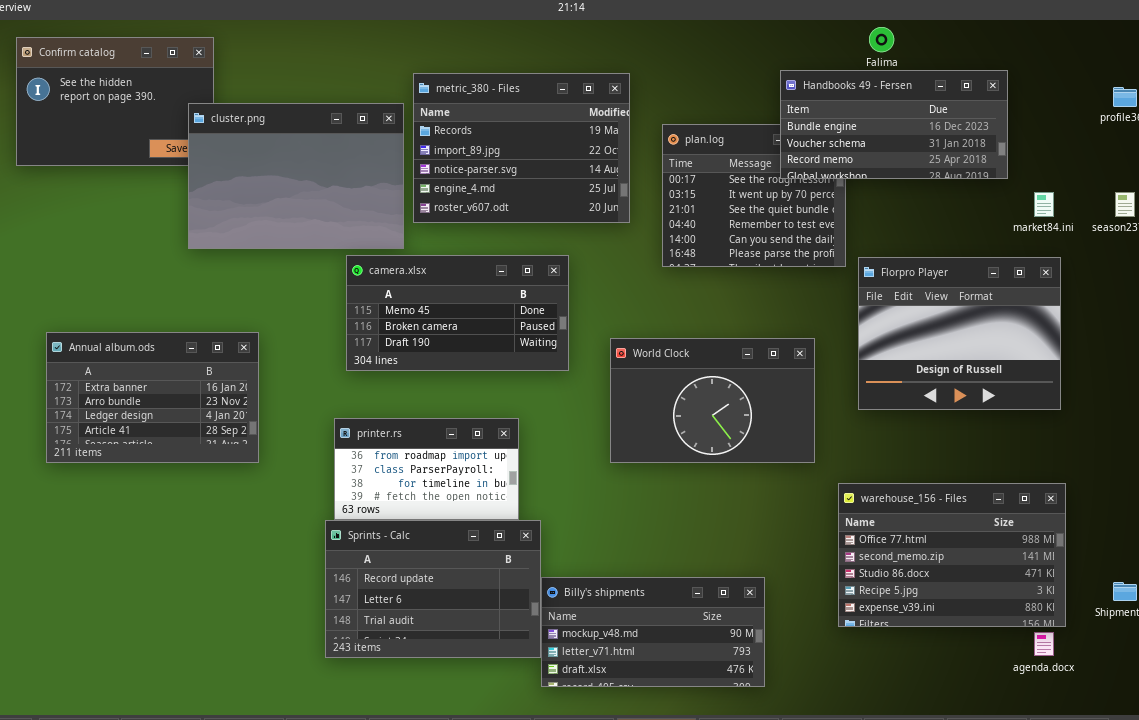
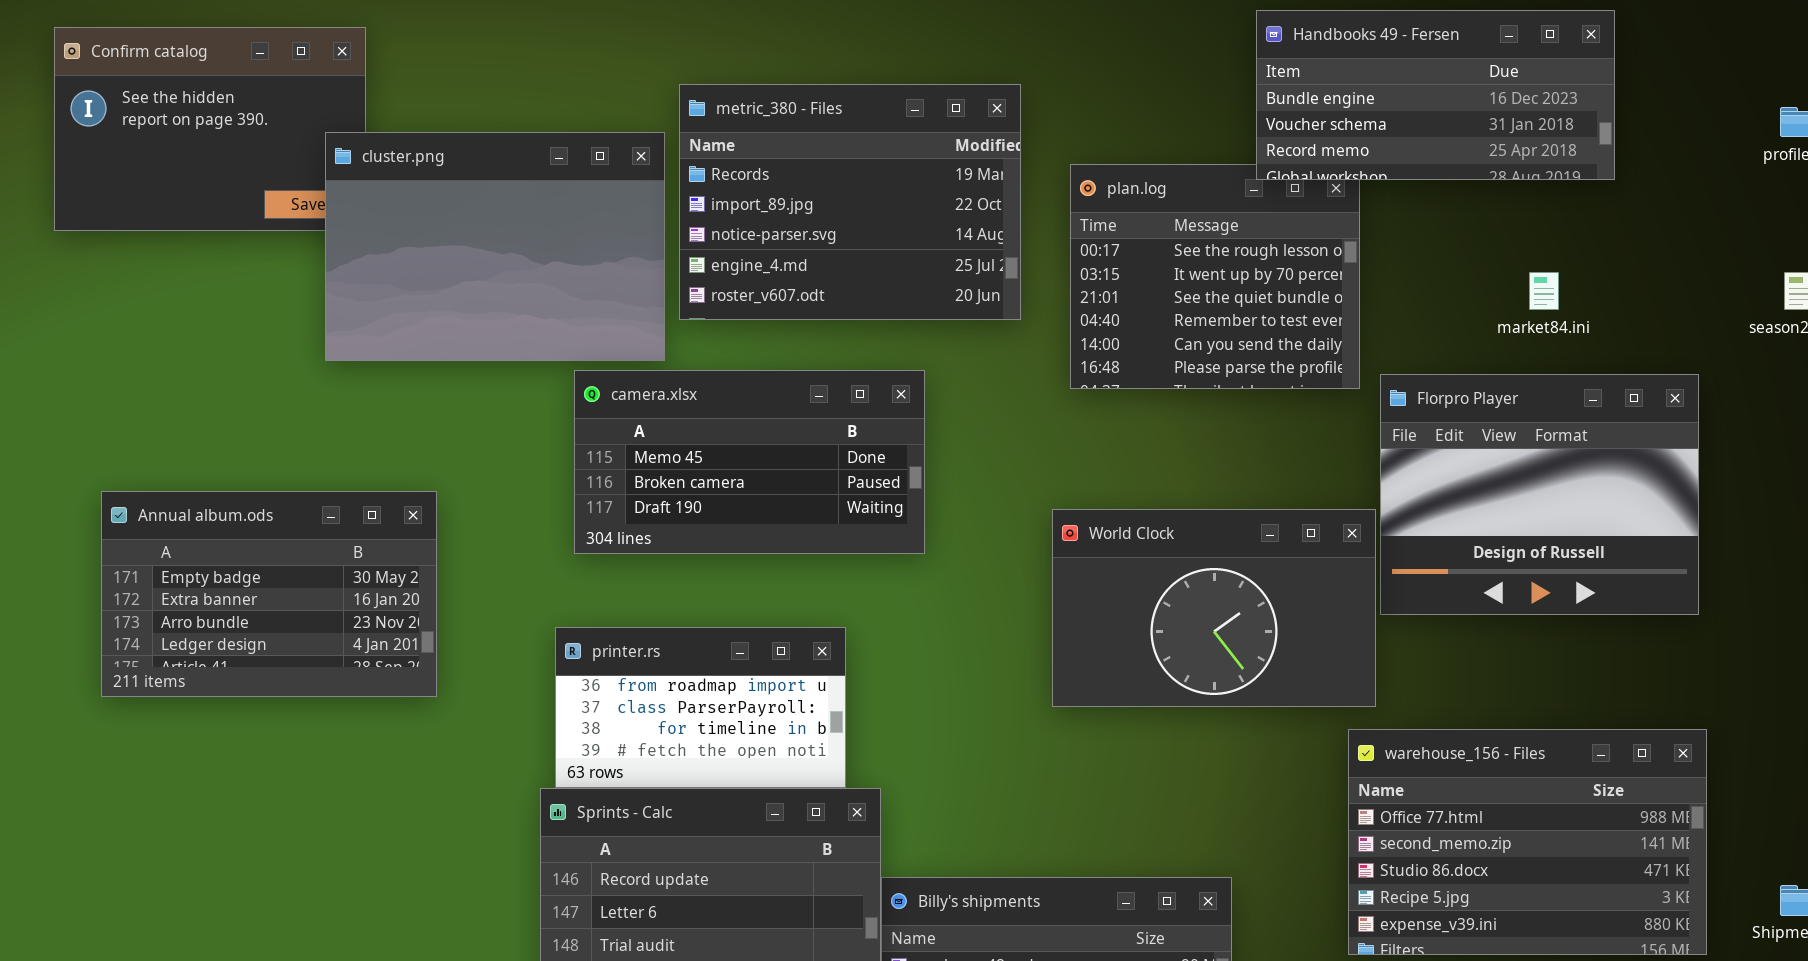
Handbooks 49 - Fersen: [780,70,1008,179] -> [1256,10,1615,180], moved
market84.ini: [1034,192,1054,217] -> [1529,272,1559,310], moved
Annual album.ods: [46,332,259,463] -> [101,491,437,697], scrolled up 1 row
World Clock: [610,338,815,463] -> [1052,509,1376,707], moved

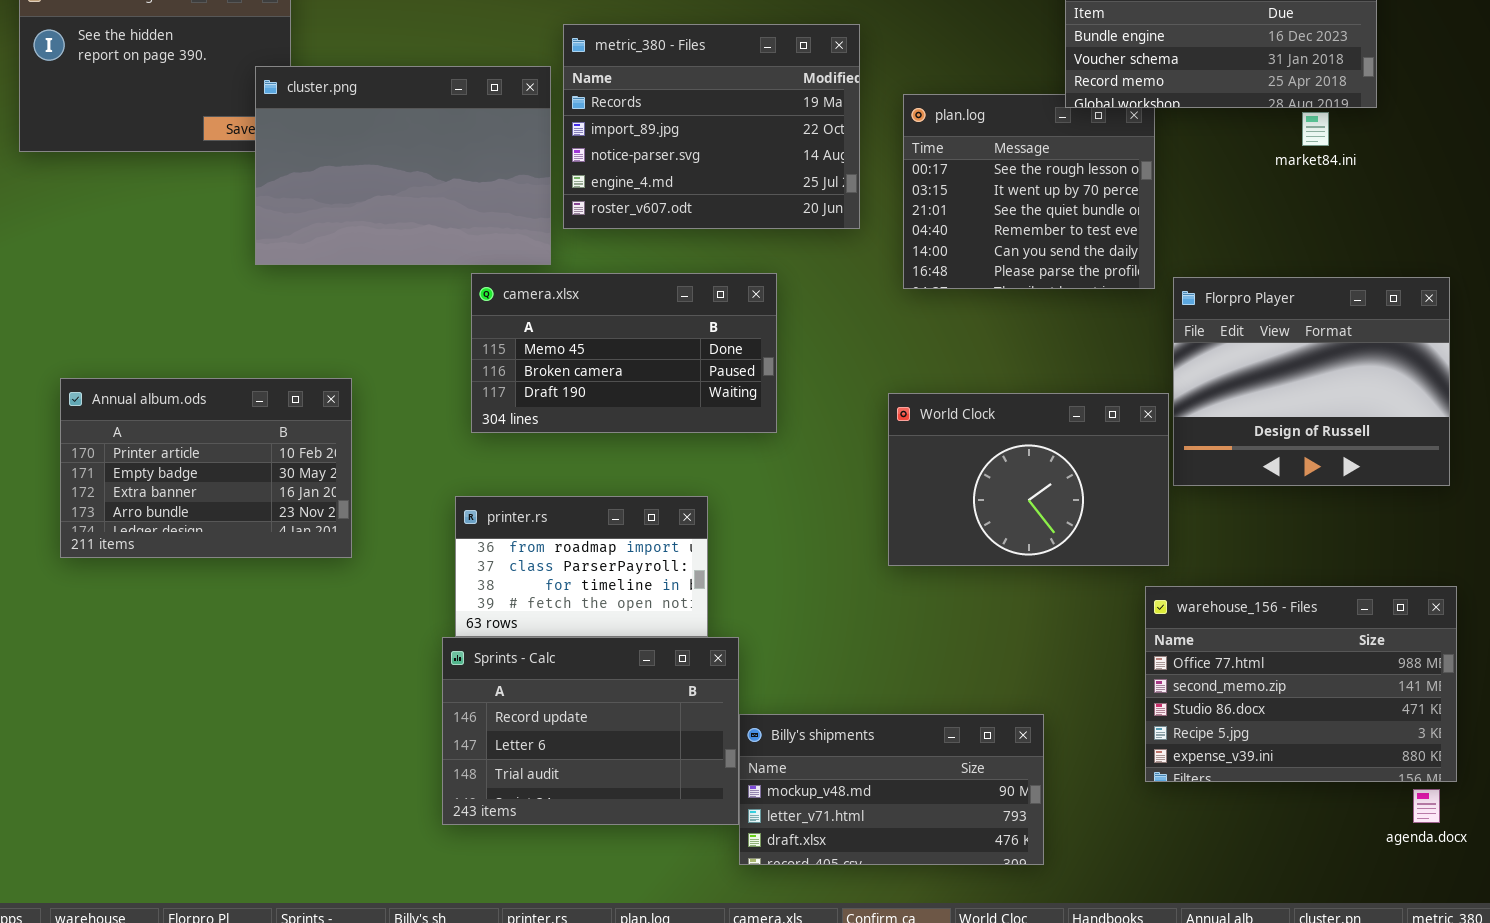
market84.ini: [1529,272,1559,310] -> [1302,112,1329,146], moved
Annual album.ods: [101,491,437,697] -> [60,378,352,558], scrolled up 1 row

